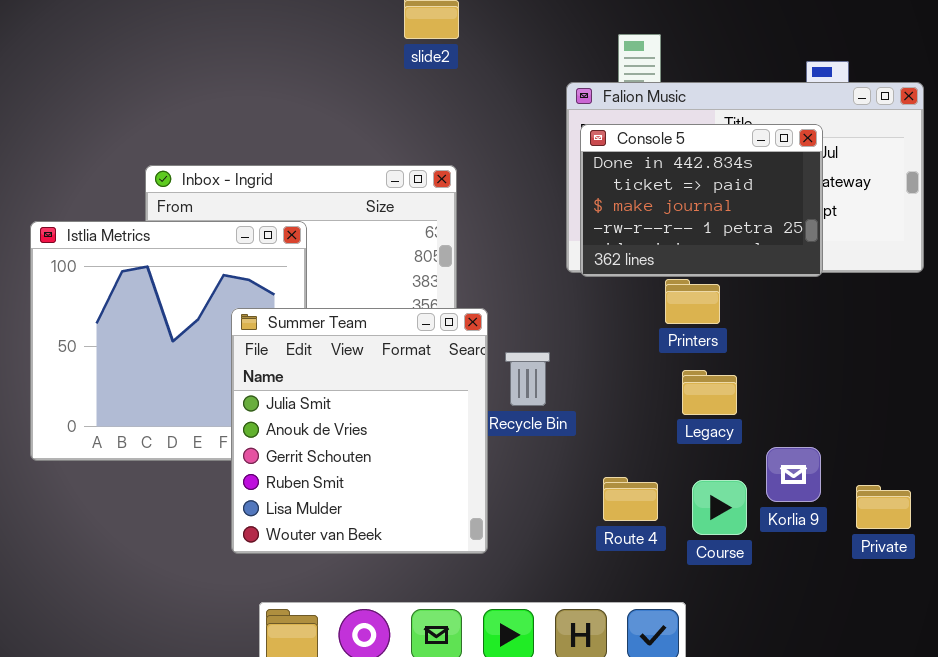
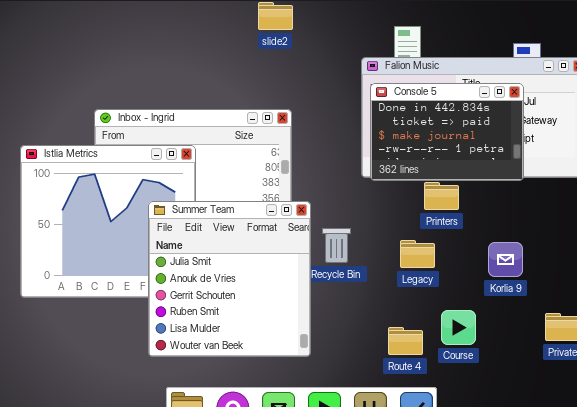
Legacy: [682,370,737,415] -> [400,240,435,268], moved
Korlia 9: [766,447,821,502] -> [488,242,523,277], moved
Route 4: [603,477,658,521] -> [388,327,423,355], moved

